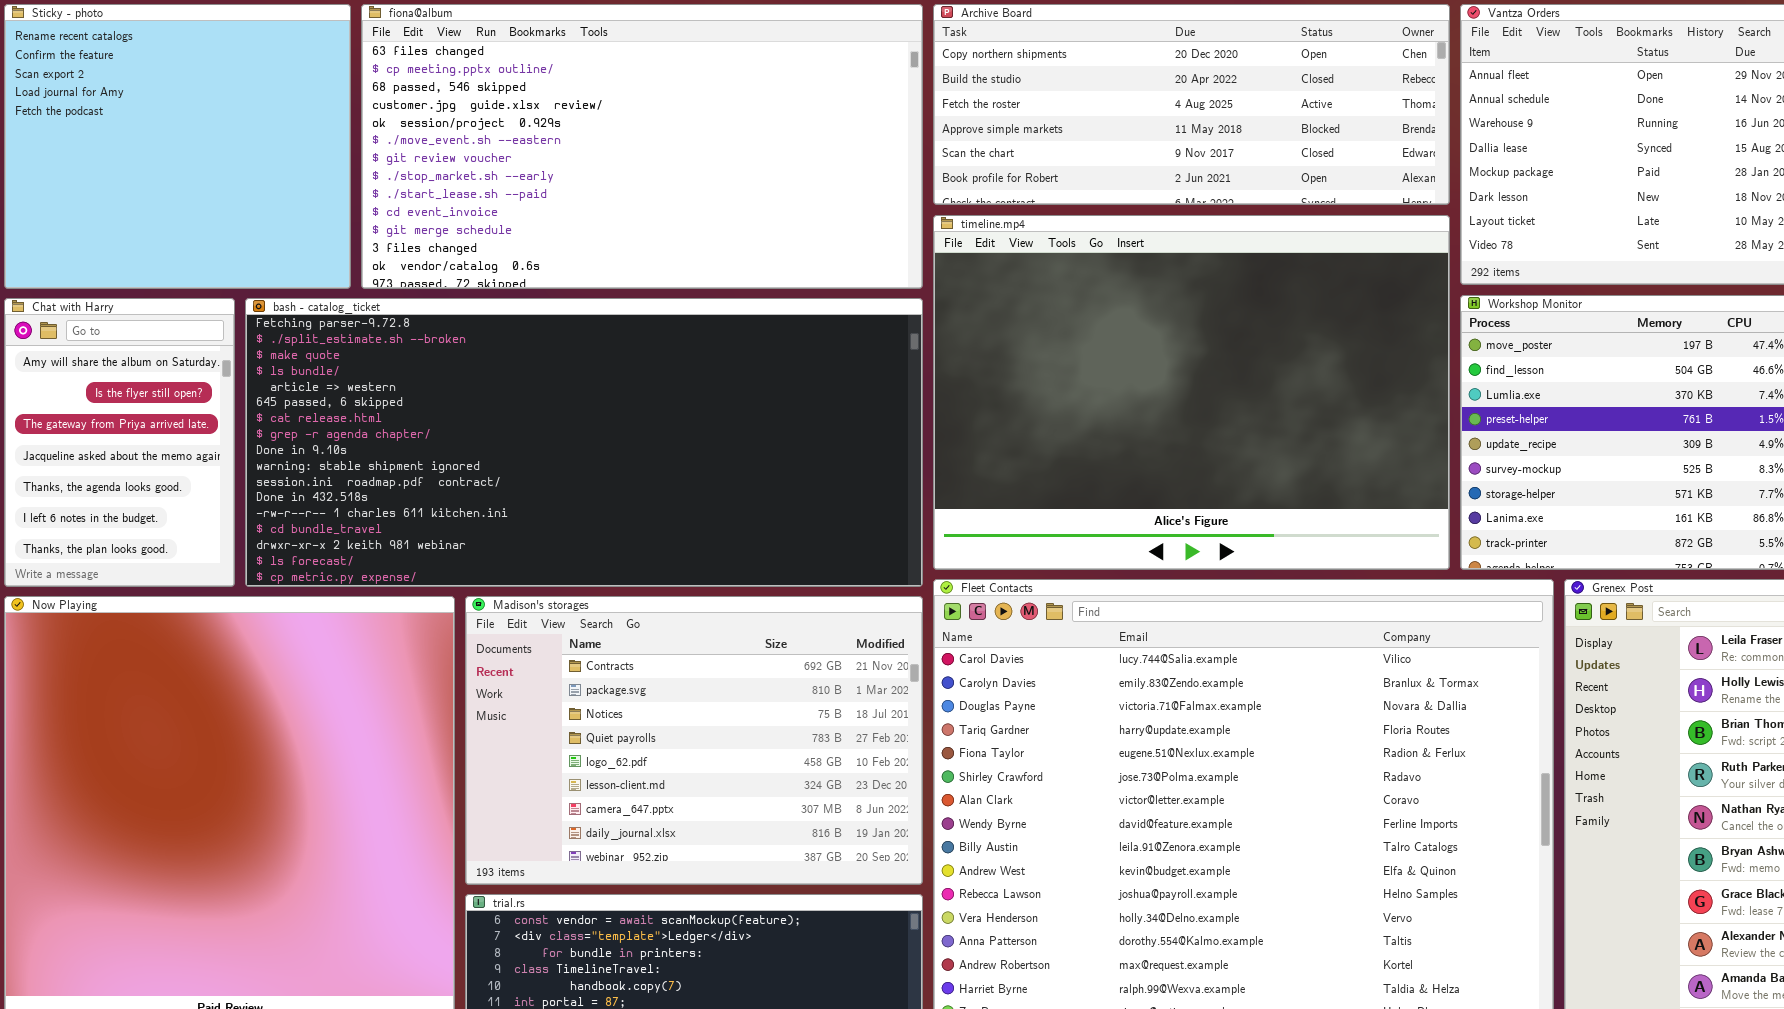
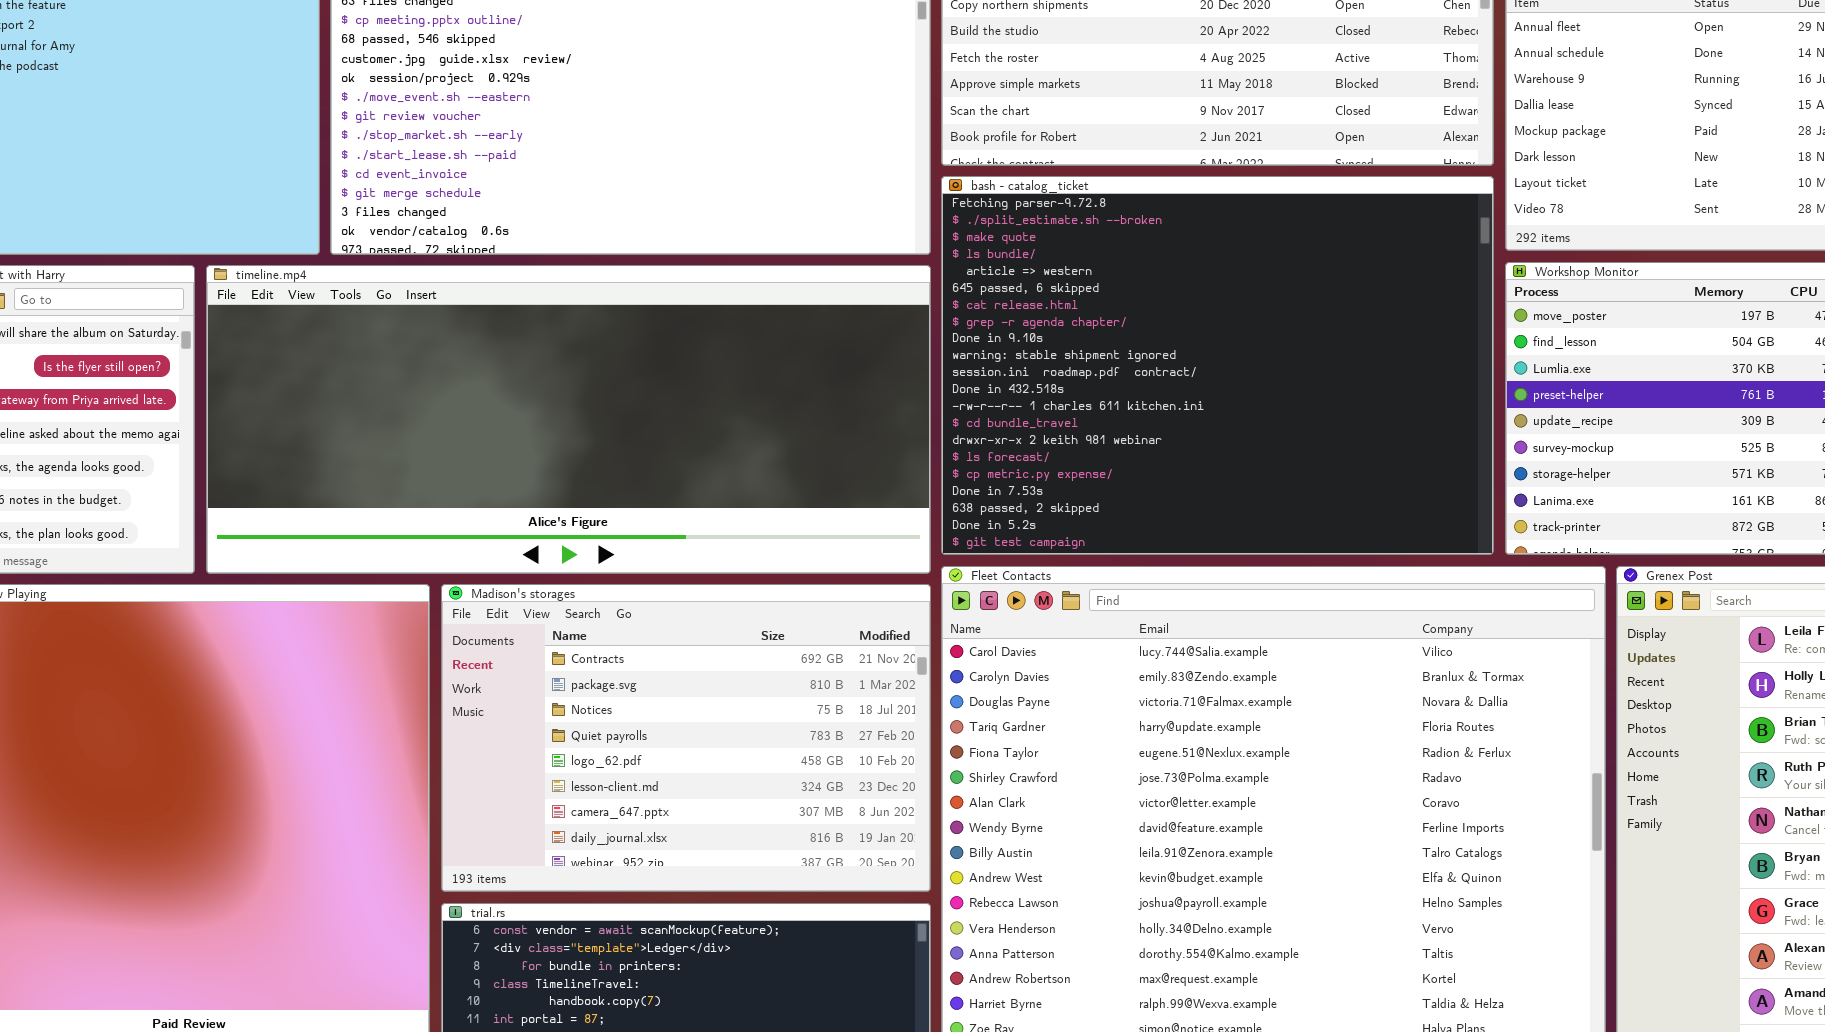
timeline.mp4: [933,215,1450,570] -> [206,265,931,574], moved, resized
bash - catalog_ticket: [245,298,923,587] -> [941,176,1494,555], moved, resized

